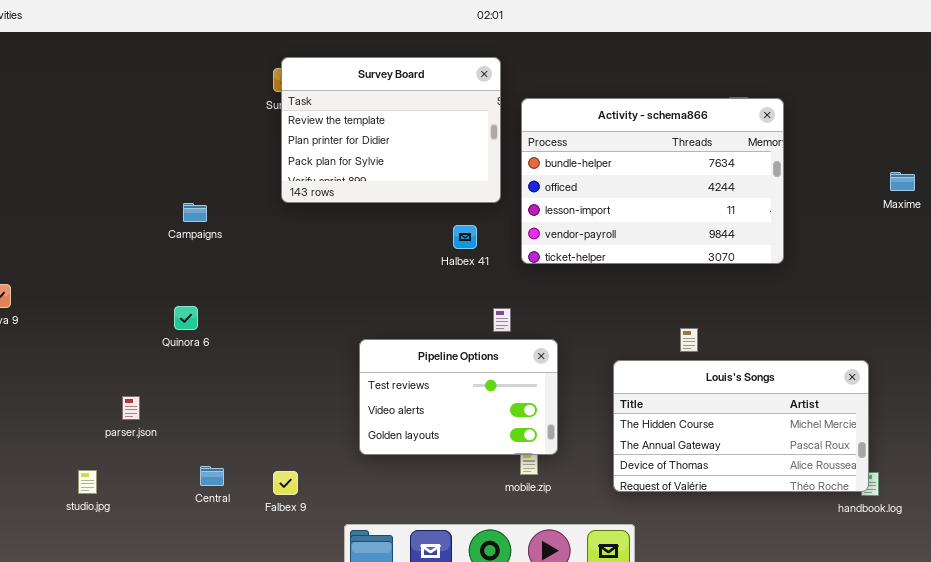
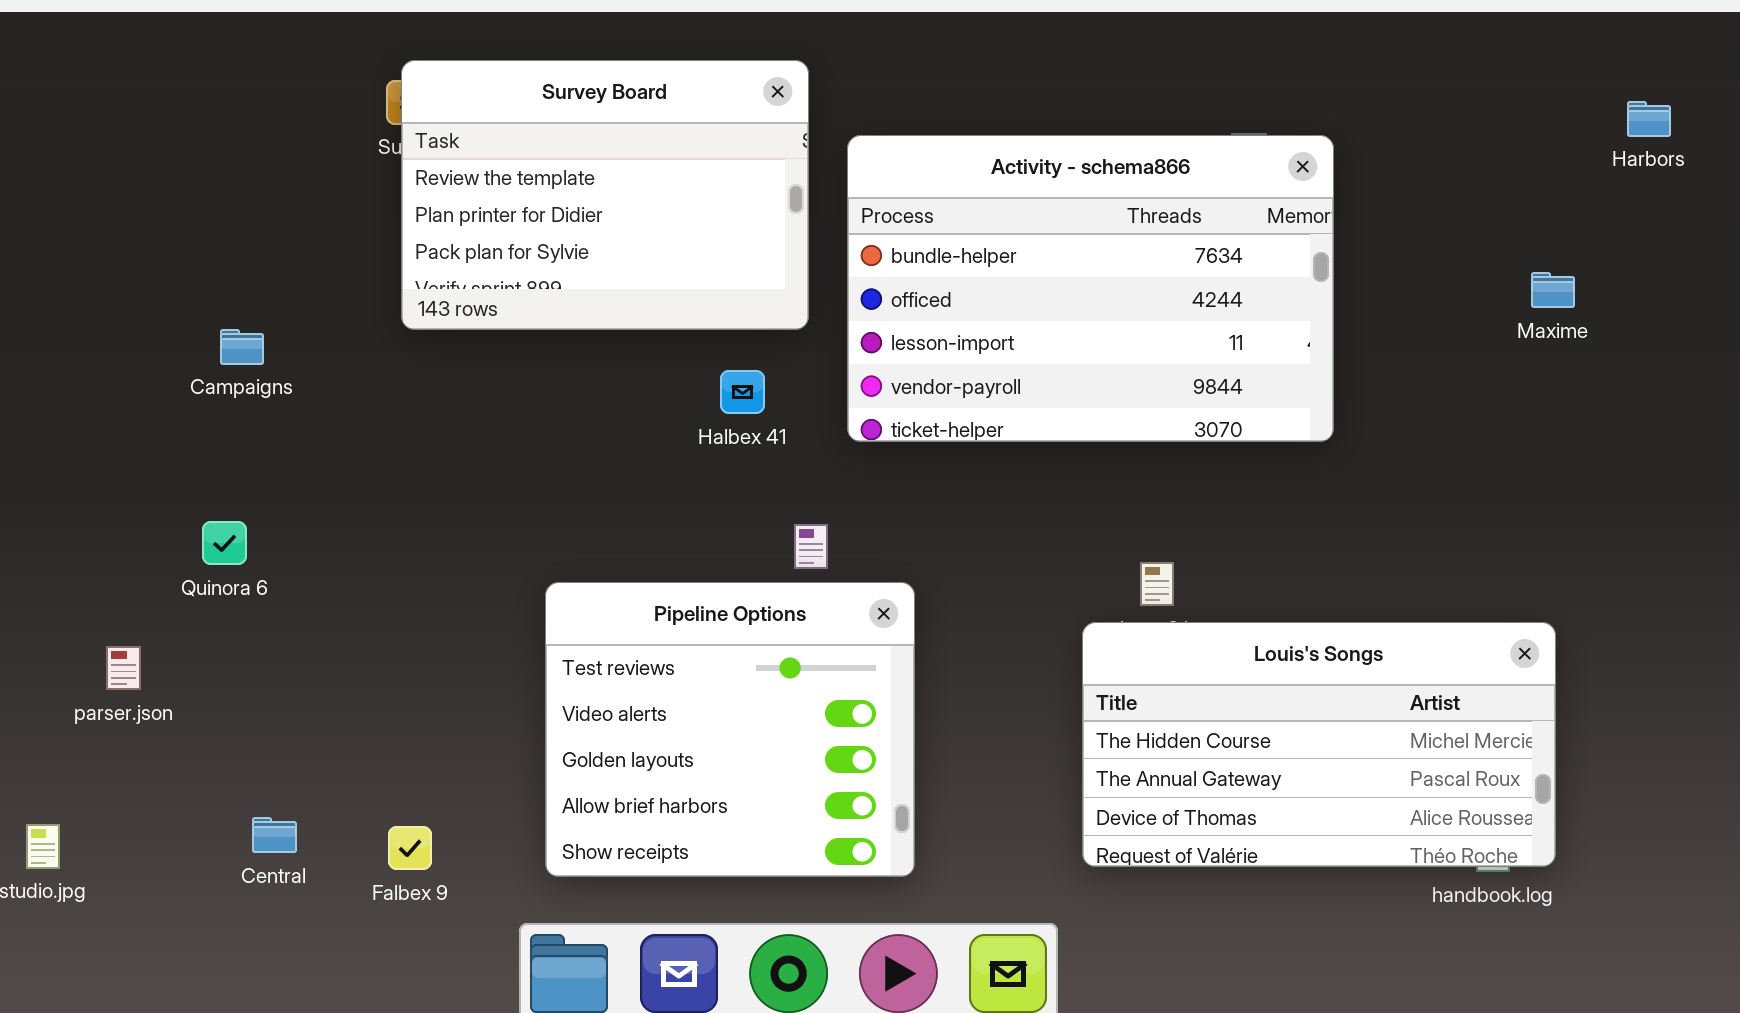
Pipeline Options: [359,339,558,455] -> [545,582,915,877], resized
Louis's Songs: [613,360,869,492] -> [1082,622,1556,867], moved
parser.json: [122,396,140,420] -> [106,646,141,690], moved

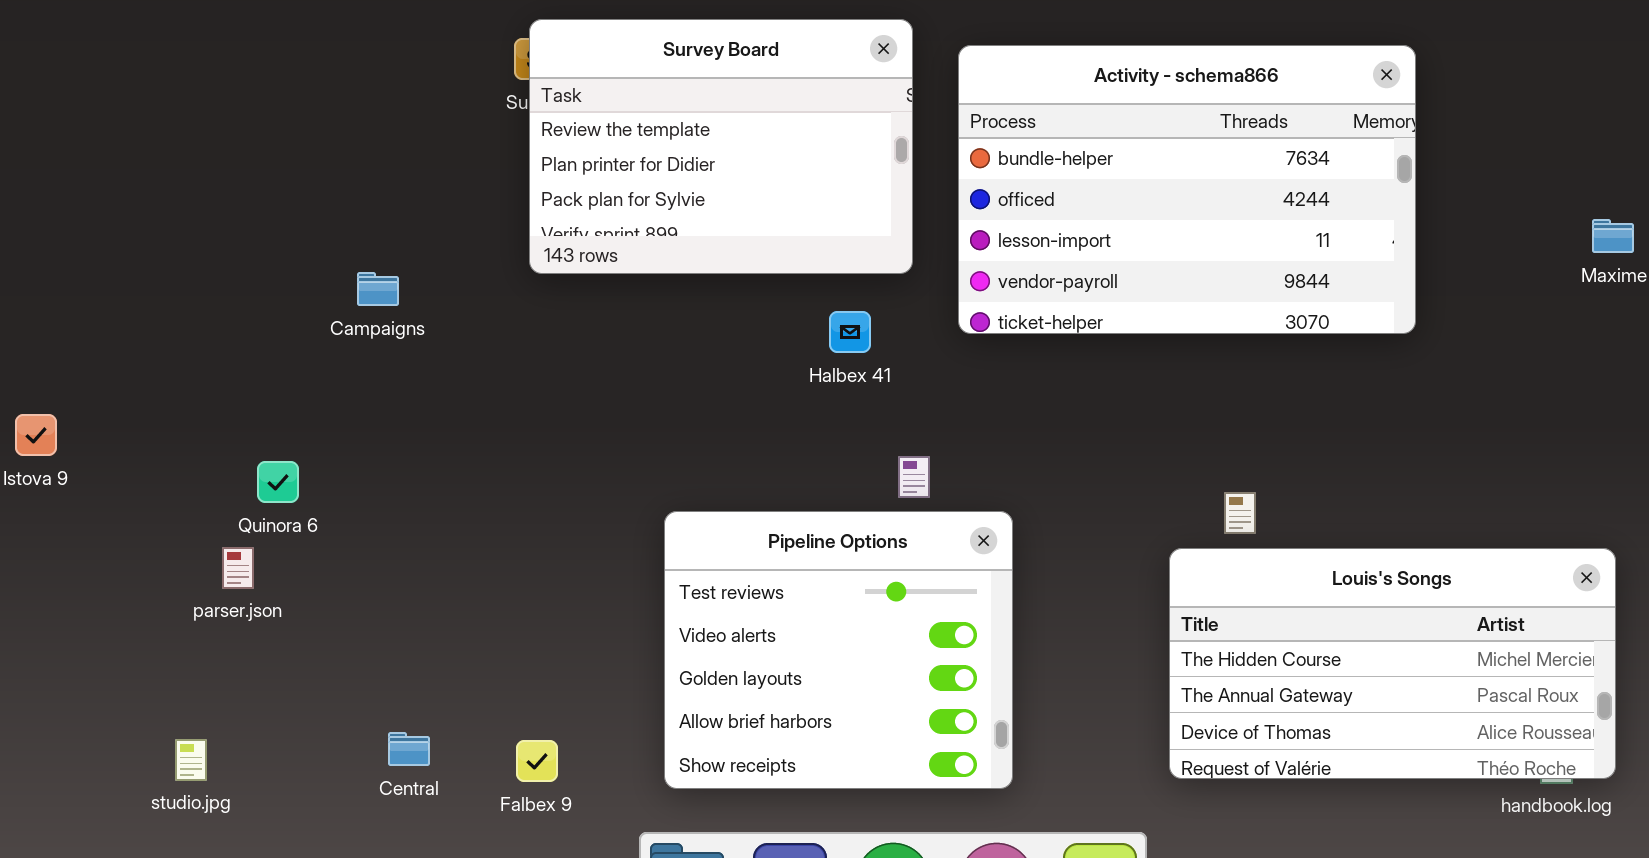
Activity - schema866: [847,135,1334,442] -> [958,45,1416,334], moved
Quinora 6: [202,521,247,565] -> [257,461,299,503], moved
parser.json: [106,646,141,690] -> [222,547,254,589], moved

